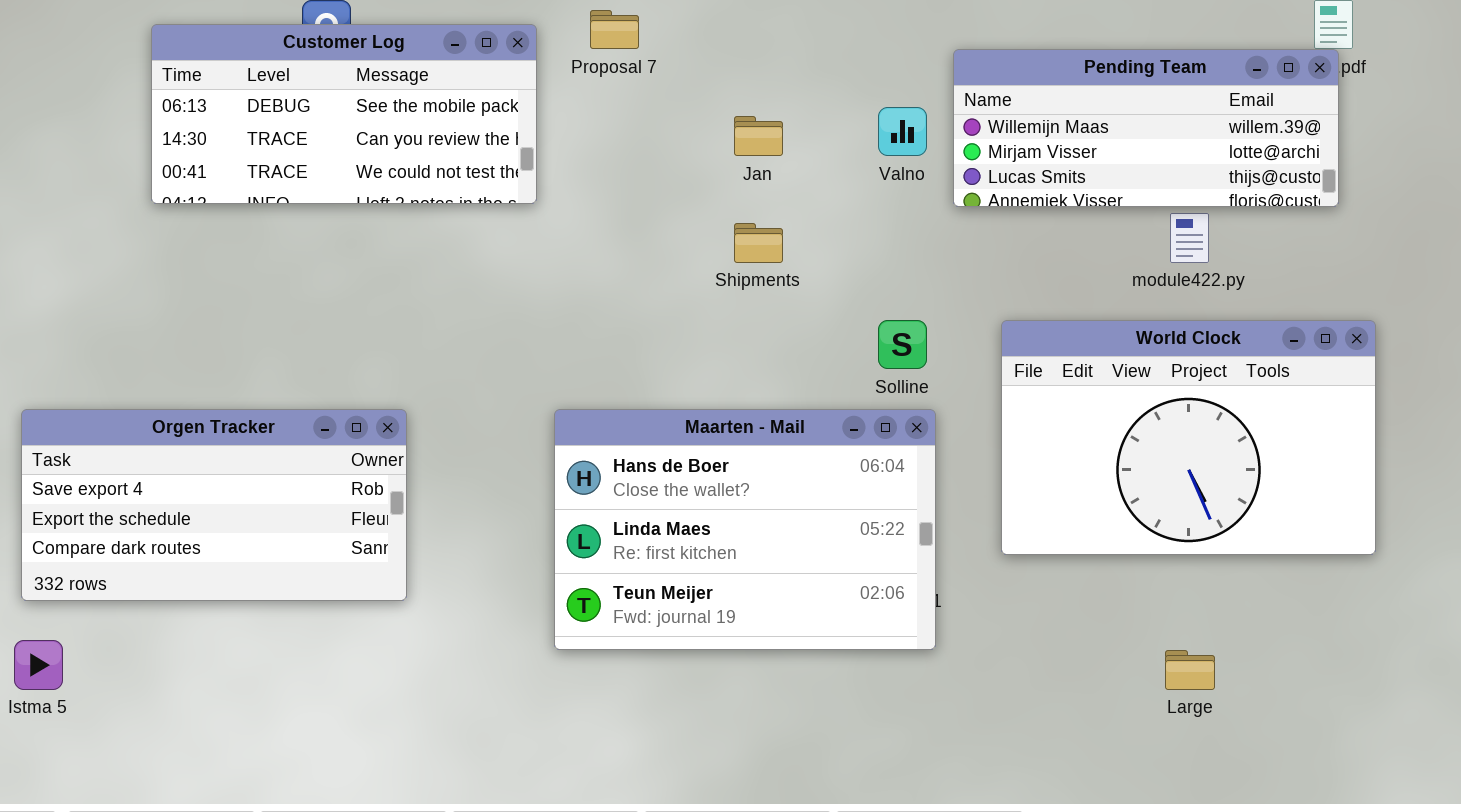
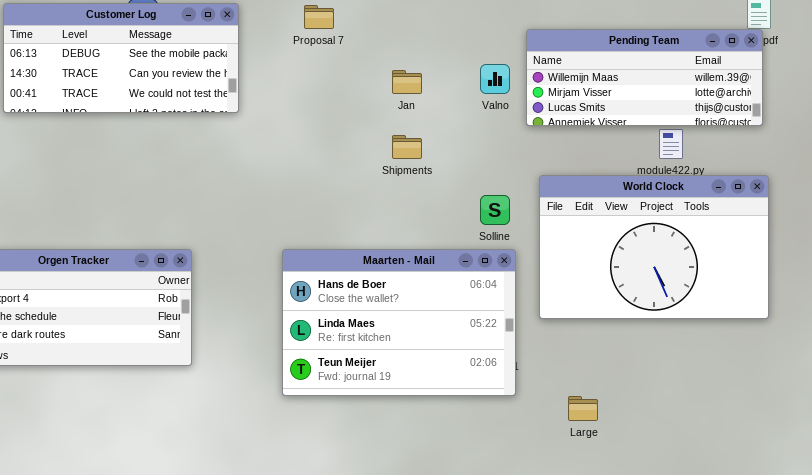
Customer Log: [151,24,537,204] -> [3,3,239,113], moved
World Clock: [1001,320,1376,555] -> [539,175,769,319], moved
Large: [1165,650,1215,690] -> [568,396,598,421], moved

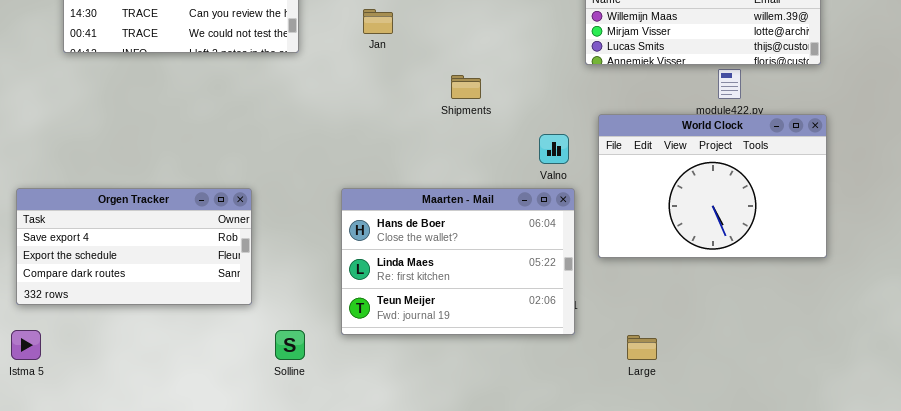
Valno: [480,64,510,94] -> [539,134,569,164], moved
Jan: [392,70,422,94] -> [363,9,393,34], moved
Solline: [480,195,510,225] -> [275,330,305,360], moved

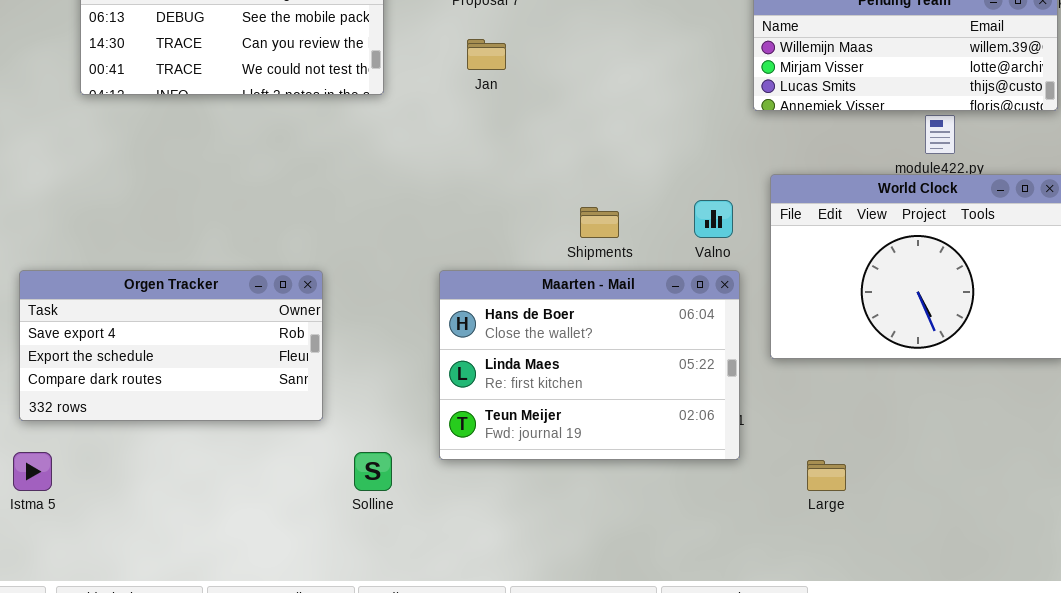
Shipments: [451,75,481,99] -> [580,207,619,238], moved

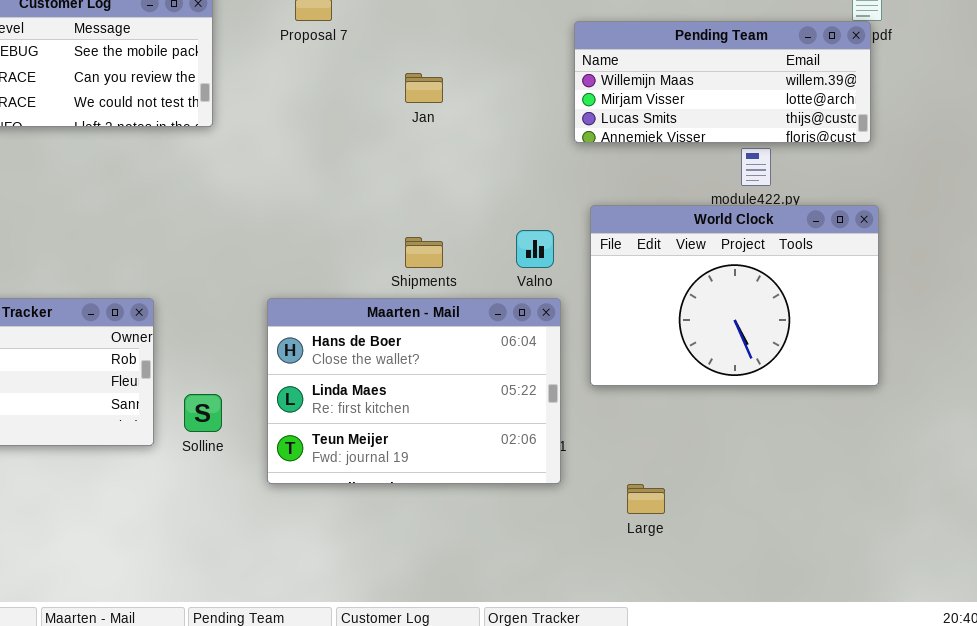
Jan: [467,39,506,70] -> [405,73,443,103], moved
Solline: [354,452,392,491] -> [184,394,222,432], moved

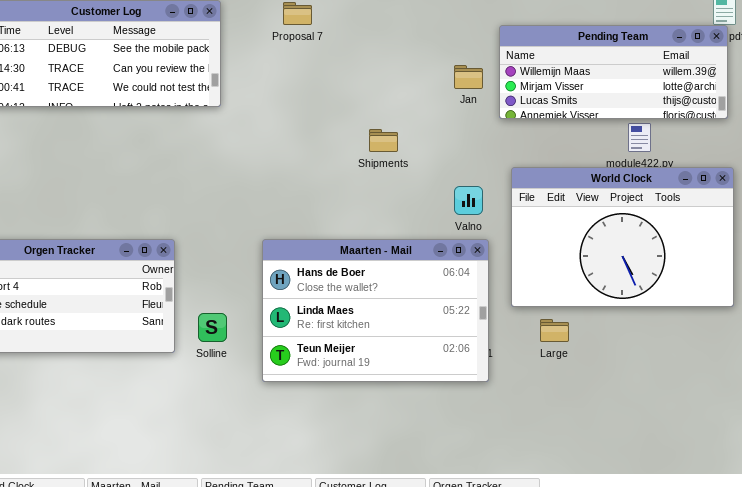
Jan: [405,73,443,103] -> [454,65,483,89], moved
Shipments: [405,237,443,268] -> [369,129,398,152], moved
Large: [627,484,665,514] -> [540,319,569,342], moved

